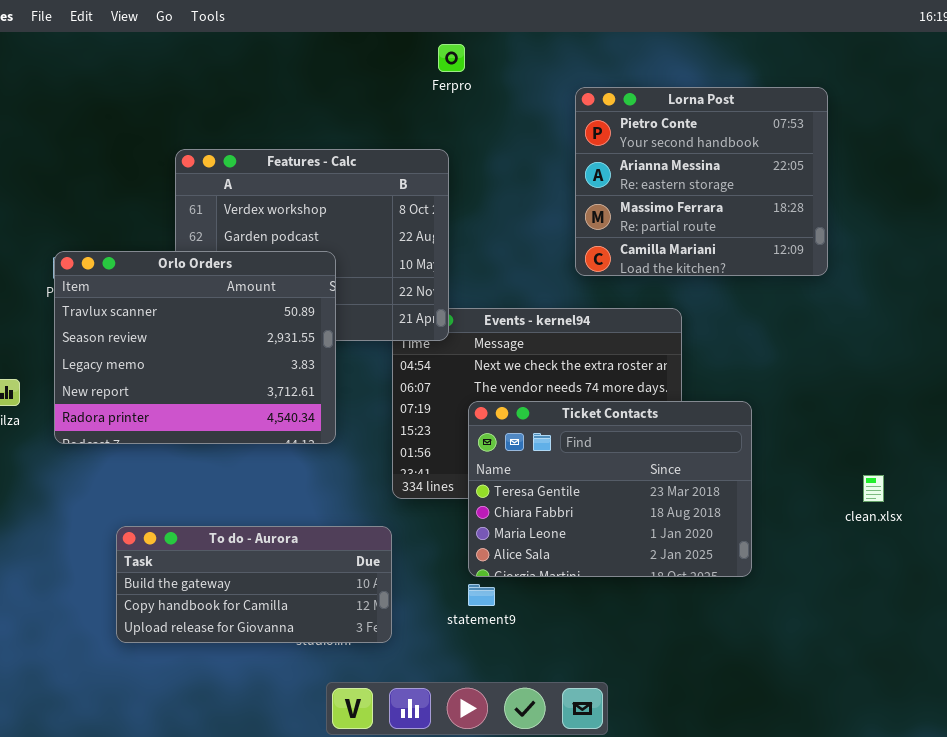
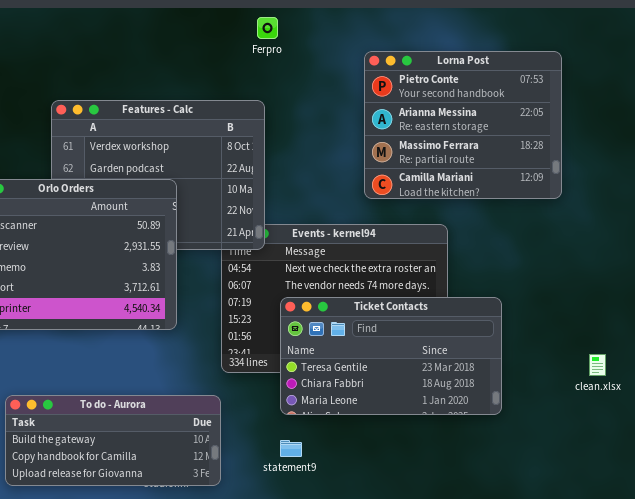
Ticket Contacts: [468,401,752,577] -> [280,297,502,415], resized

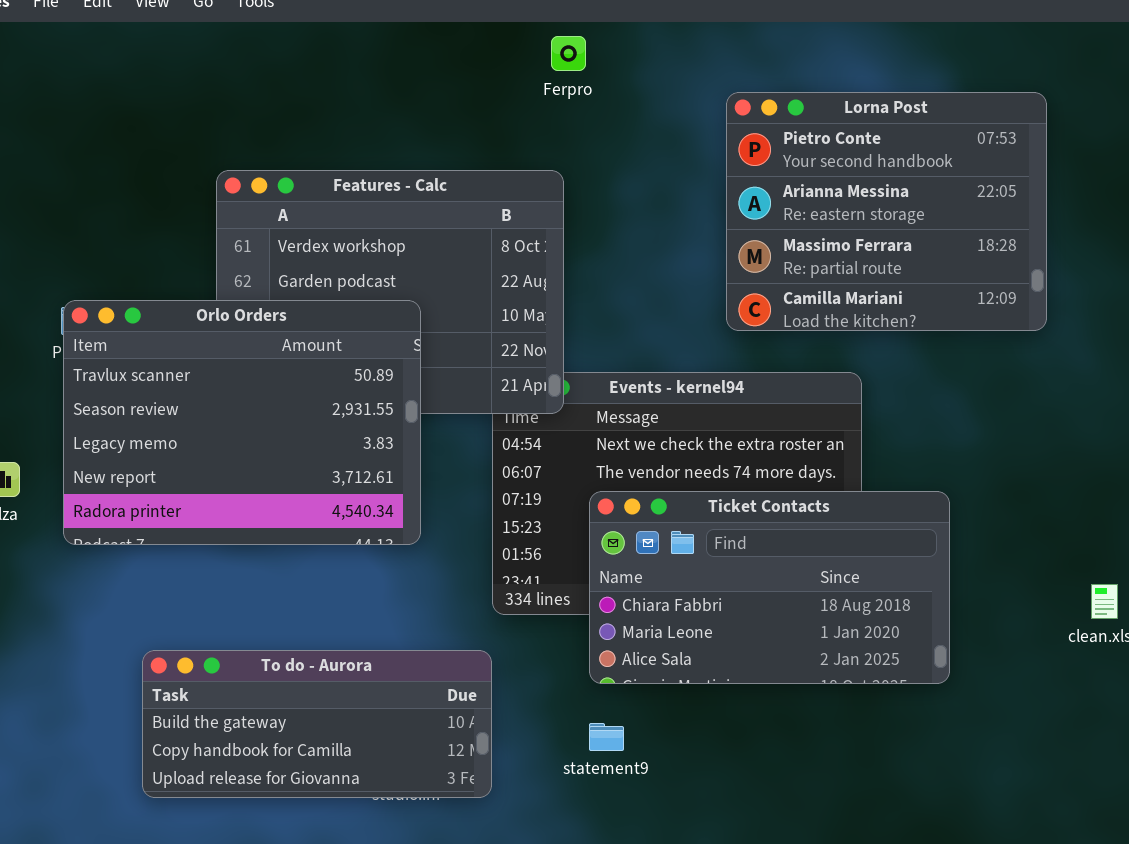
Ticket Contacts: [280,297,502,415] -> [589,491,950,684], scrolled down 1 row

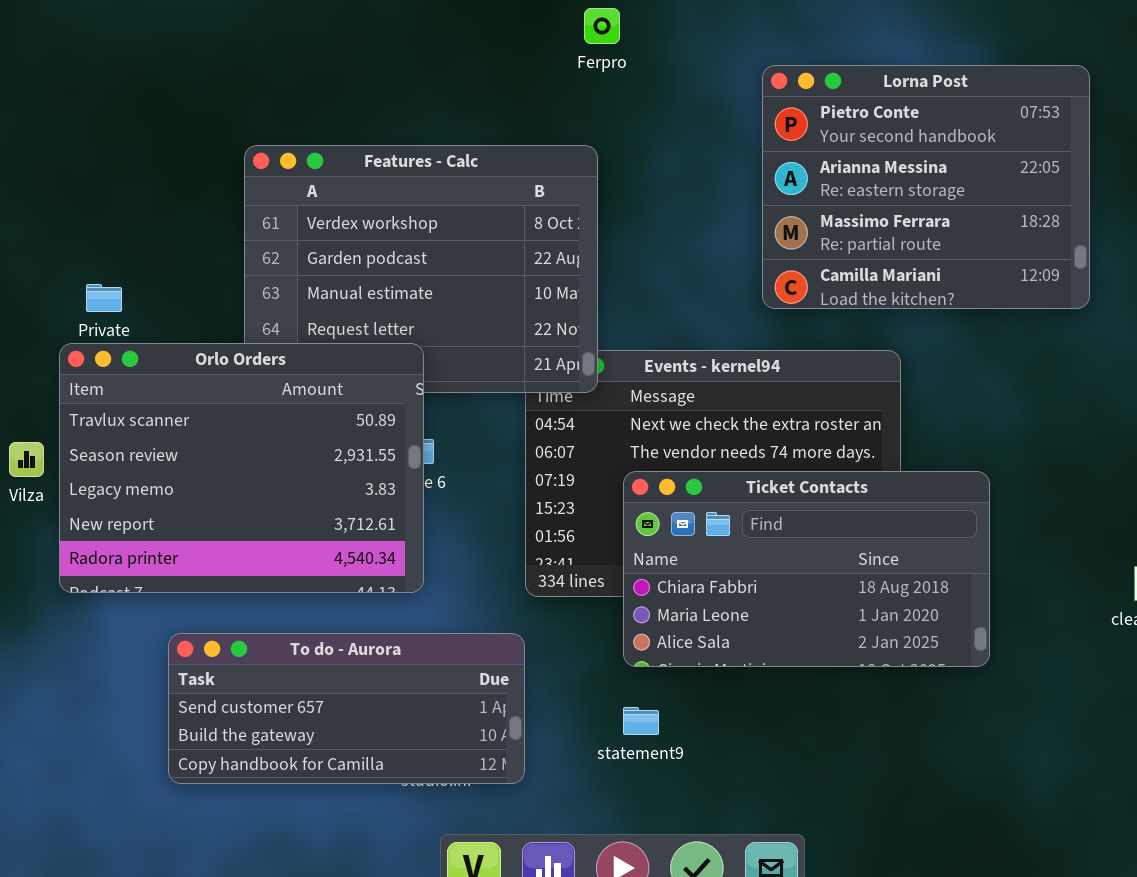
Orlo Orders: [63,300,421,545] -> [59,343,424,593], moved
To do - Aurora: [142,650,492,798] -> [168,633,525,784], scrolled up 1 row

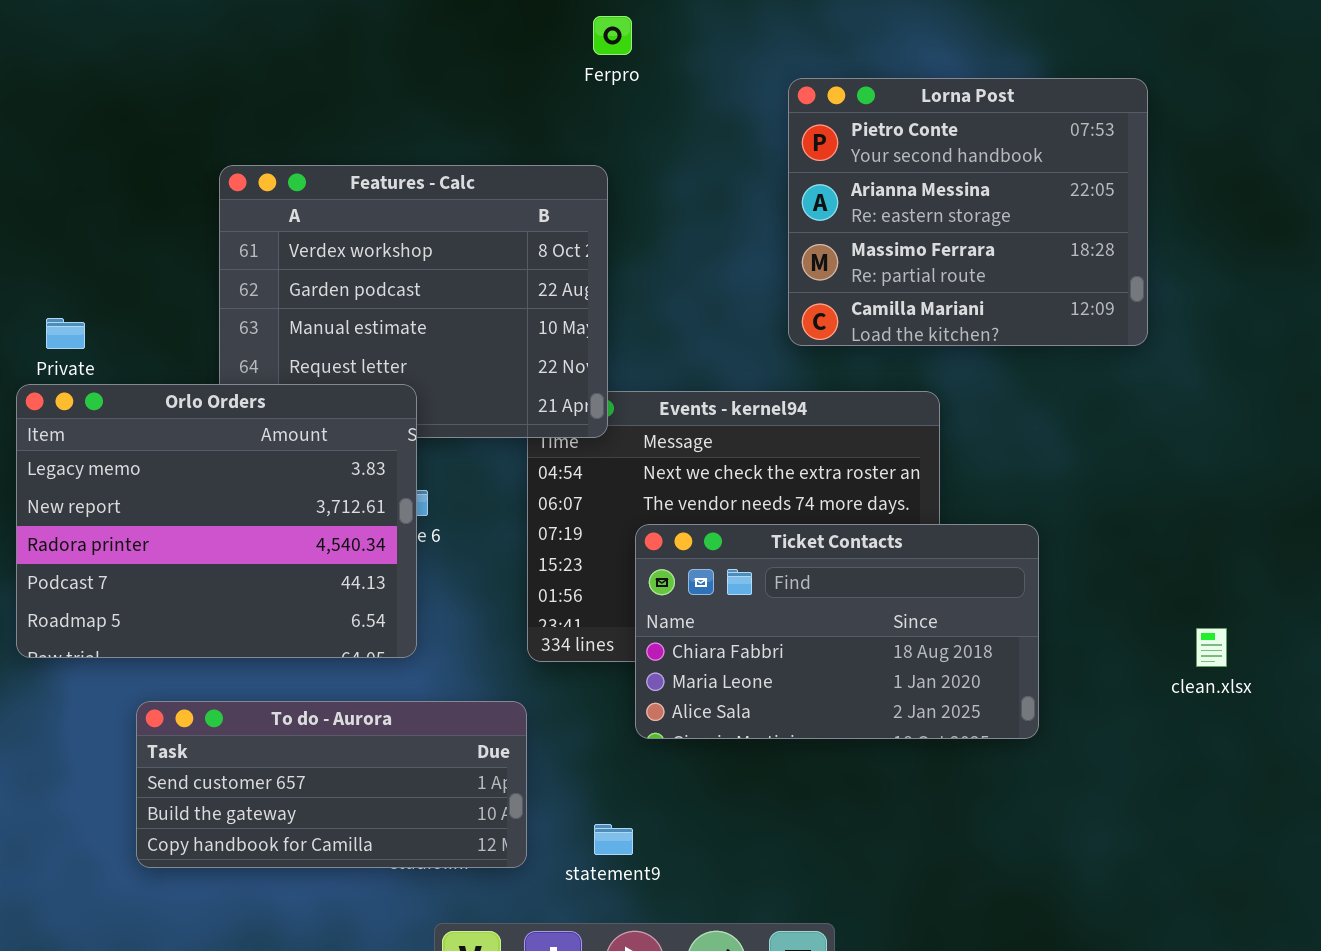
Orlo Orders: [59,343,424,593] -> [16,384,417,658], scrolled down 2 rows
statement9: [623,707,659,735] -> [594,824,633,855], moved

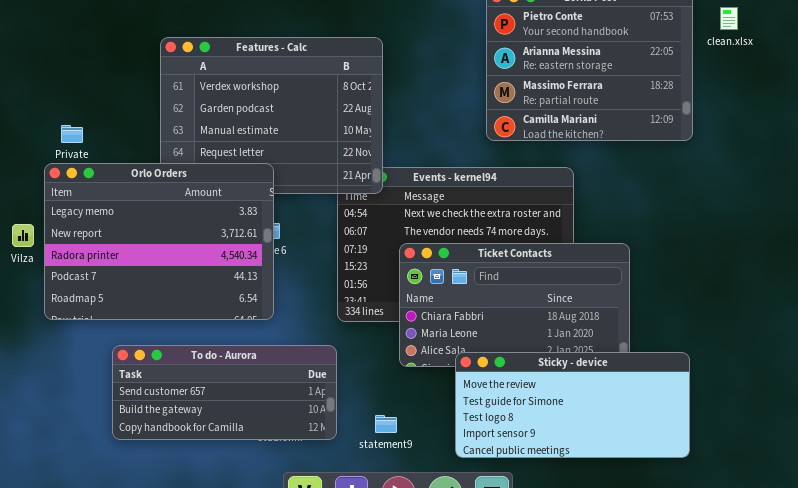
clean.xlsx: [1196,628,1227,667] -> [720,7,738,30], moved
Sticky - device: none -> [455,352,690,458], opened

